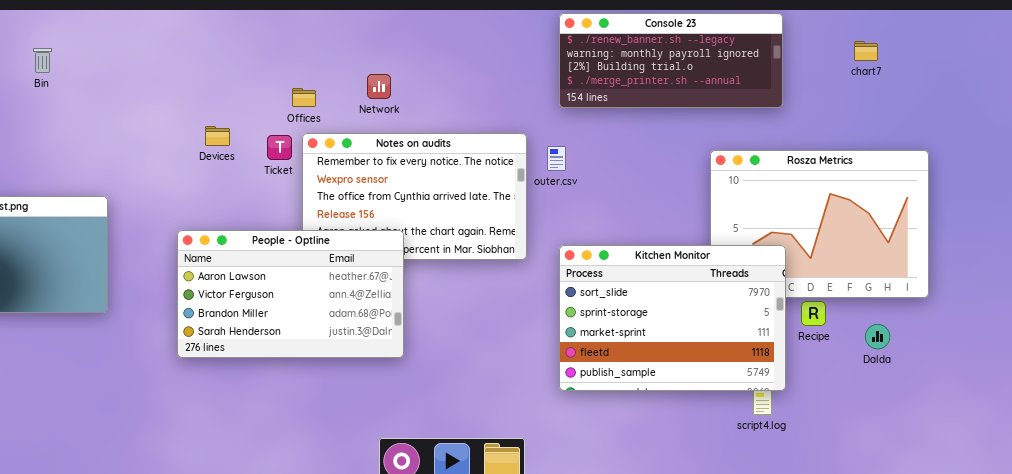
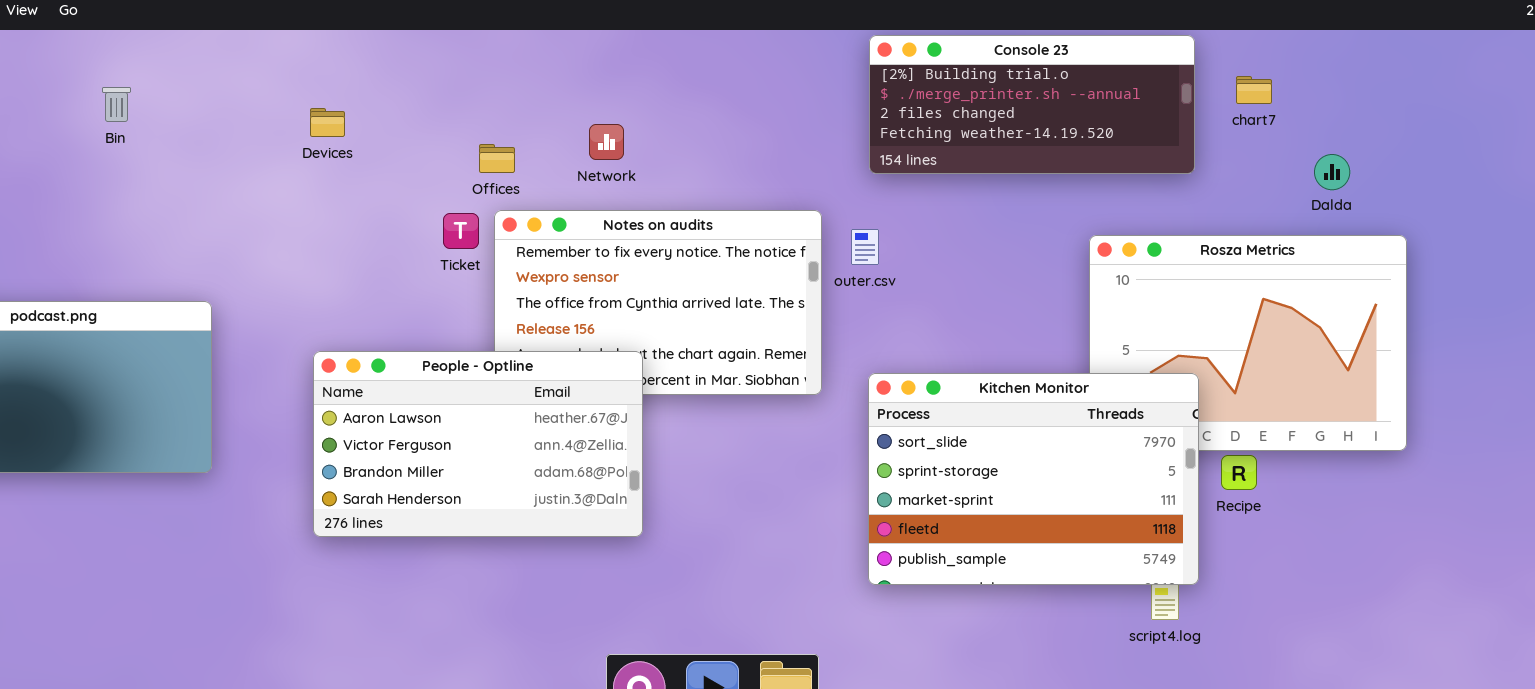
Console 23: [559,13,783,108] -> [869,35,1195,174], scrolled down 2 rows
chart7: [854,41,878,61] -> [1236,76,1272,104], moved
Devices: [205,126,230,146] -> [310,108,345,137], moved
Dalda: [865,324,890,349] -> [1314,154,1350,190], moved

